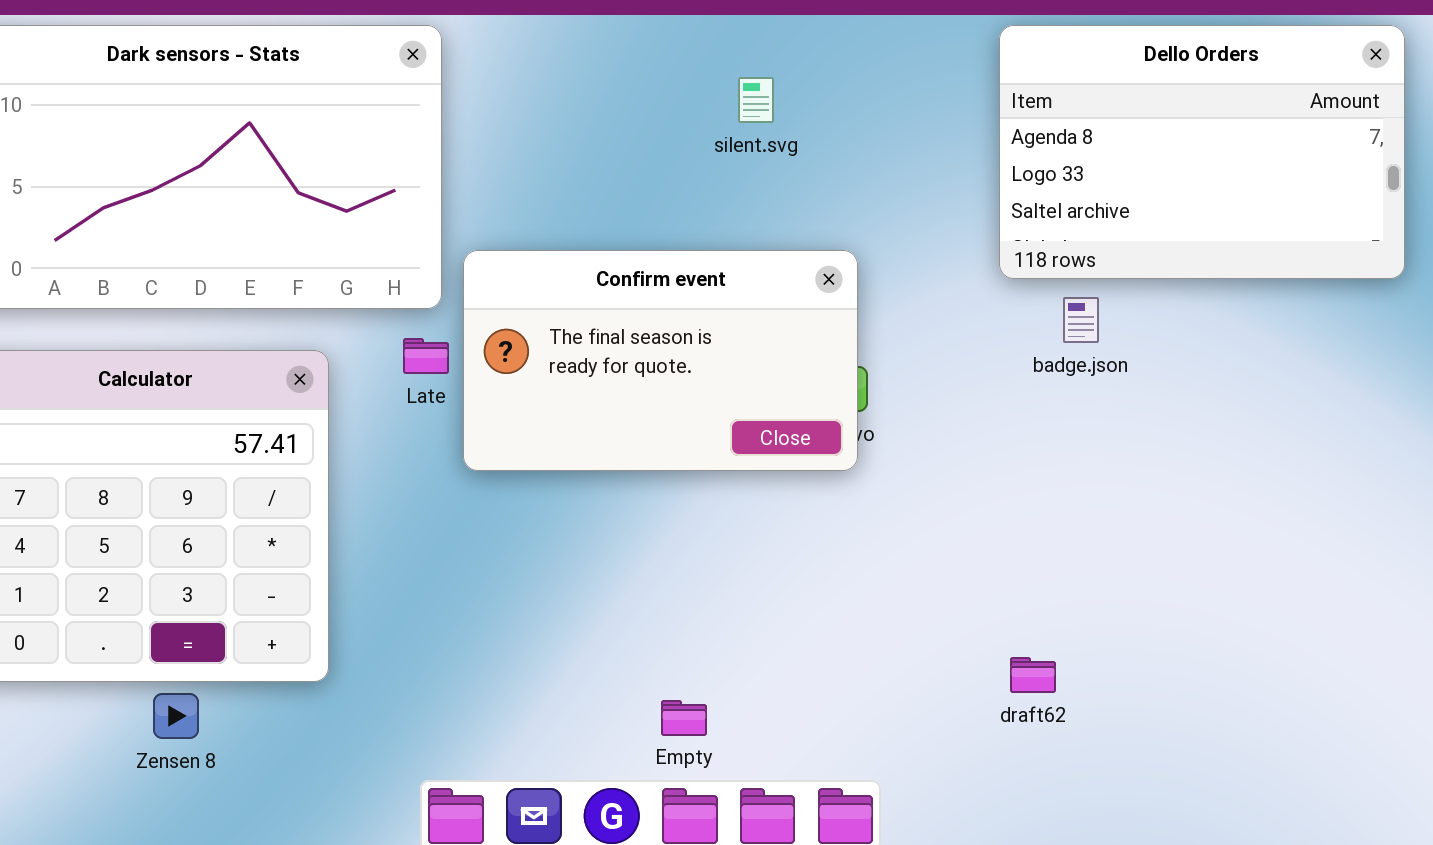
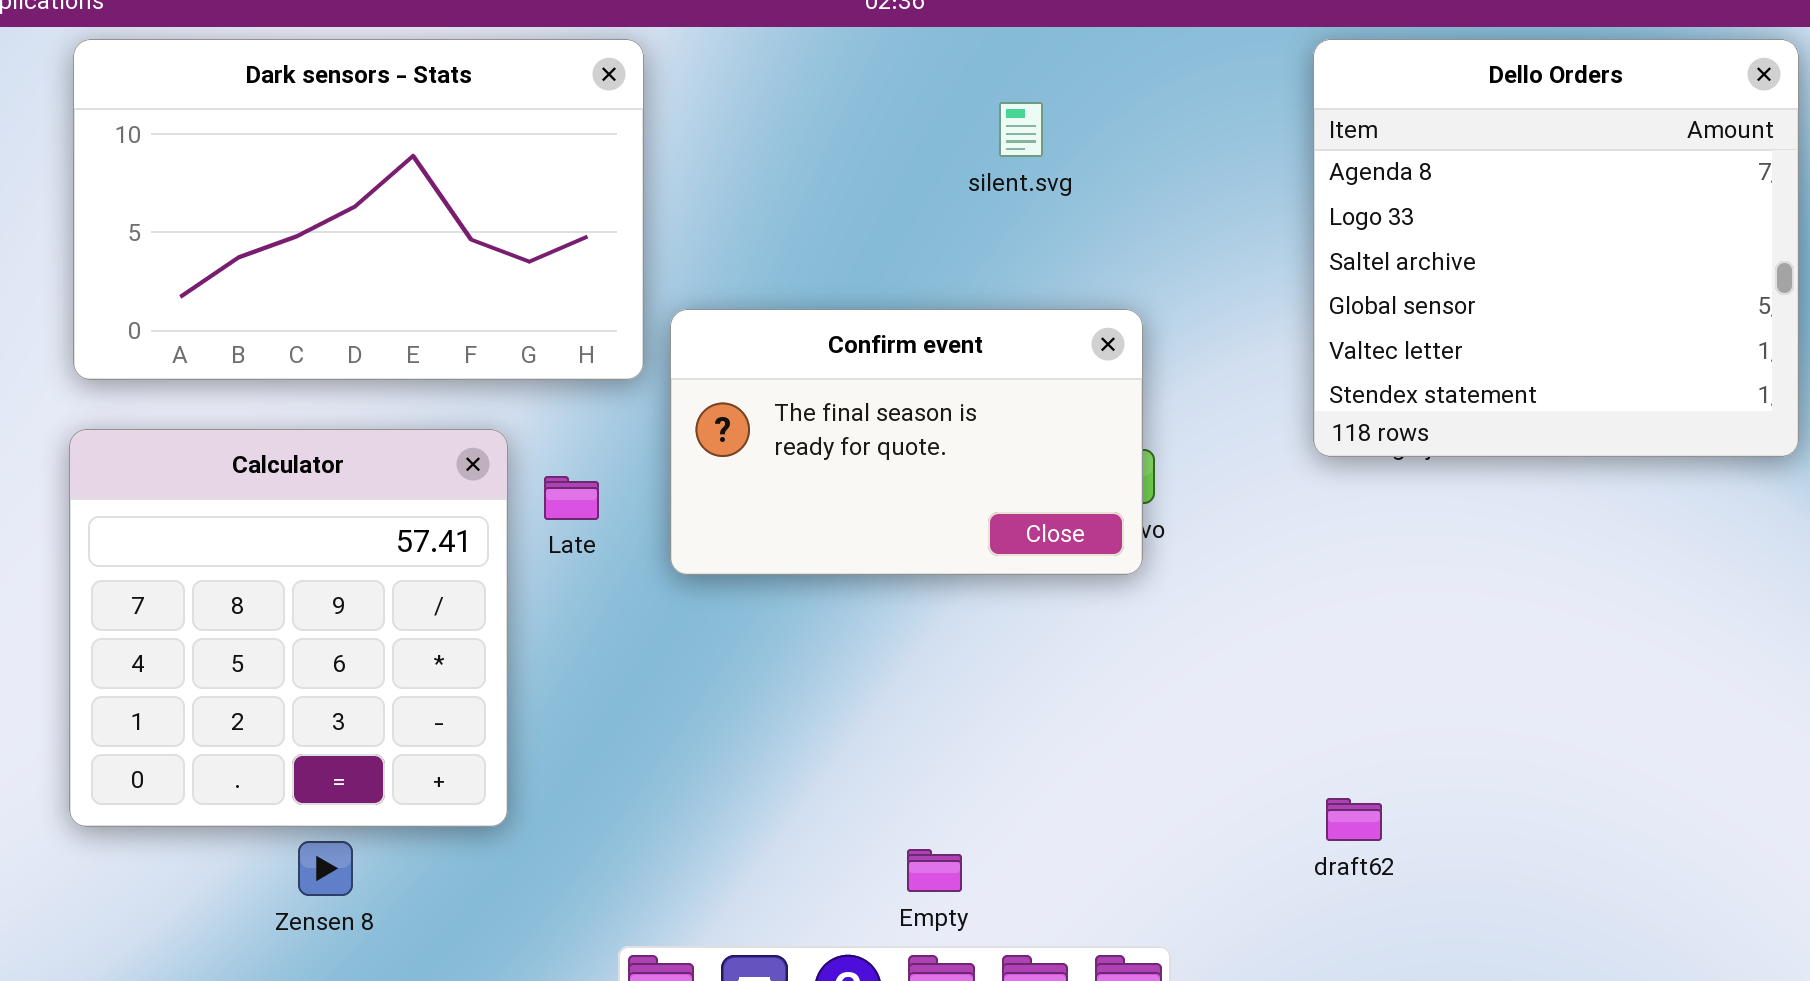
Dello Orders: [999,25,1405,279] -> [1313,39,1799,457], resized
Late: [403,338,449,374] -> [544,476,599,520], moved

